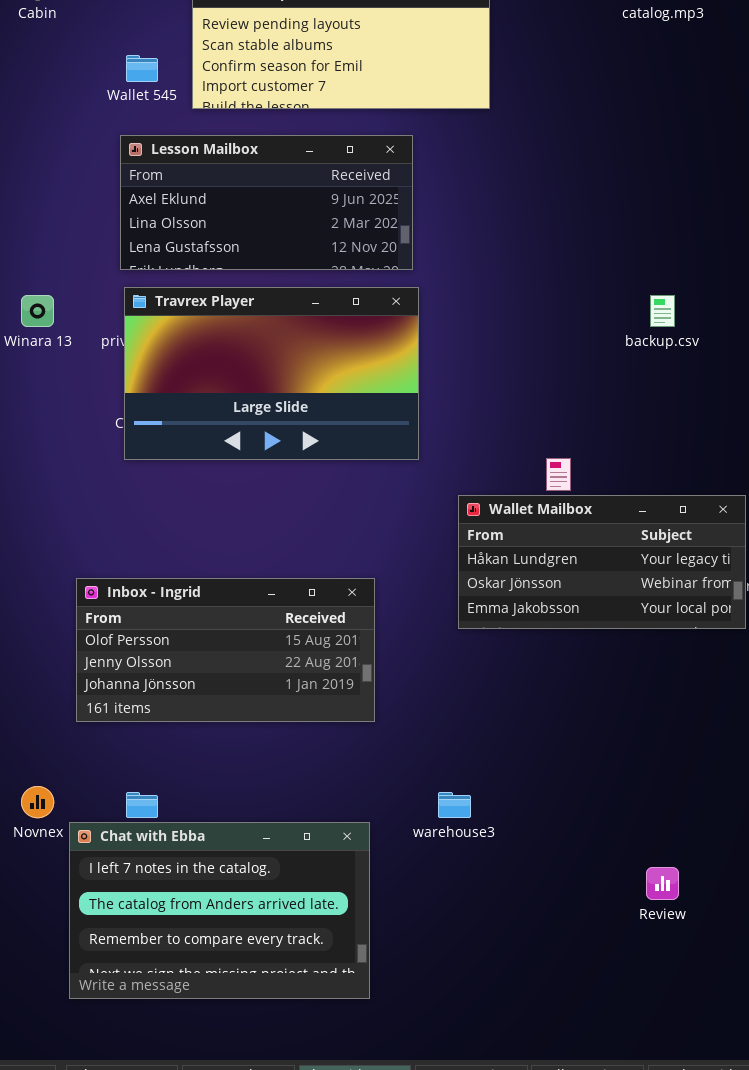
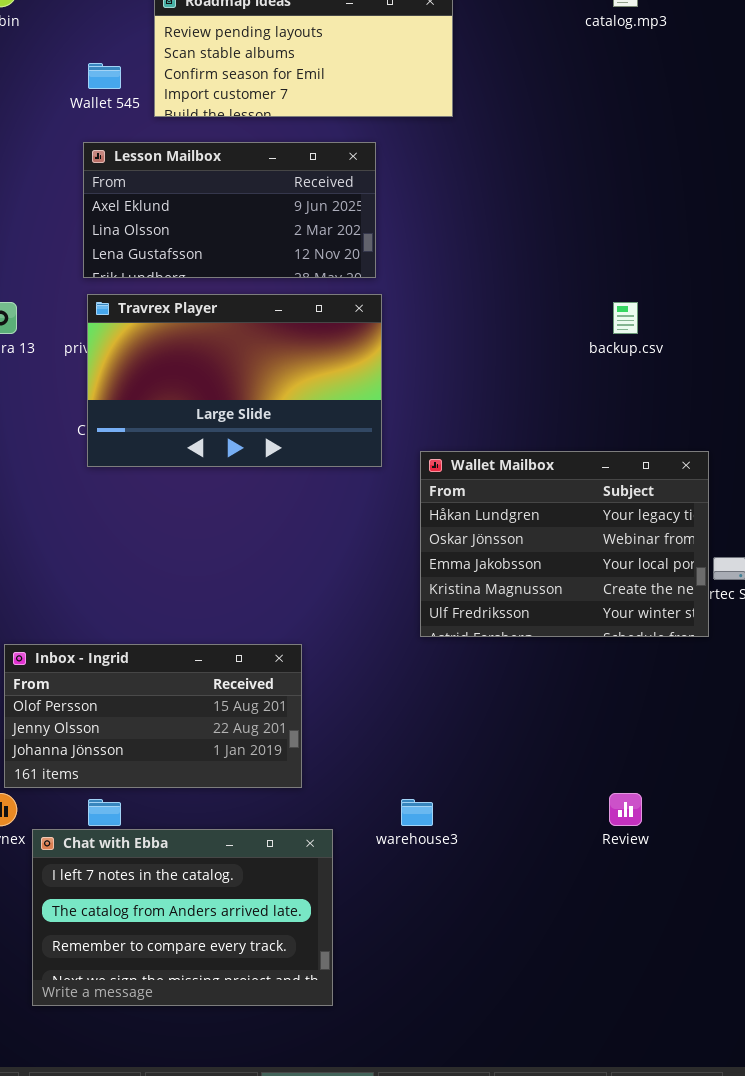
Wallet Mailbox: [458,495,746,629] -> [420,451,709,637], resized
Inbox - Ingrid: [76,578,375,722] -> [4,644,302,788], moved
Review: [646,867,679,900] -> [609,793,642,826], moved

